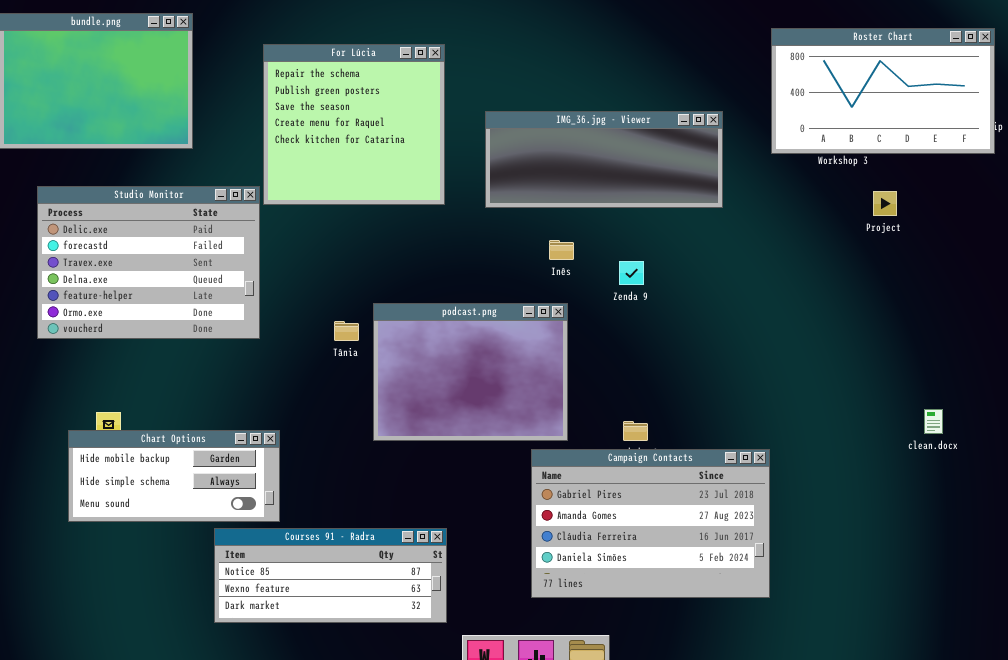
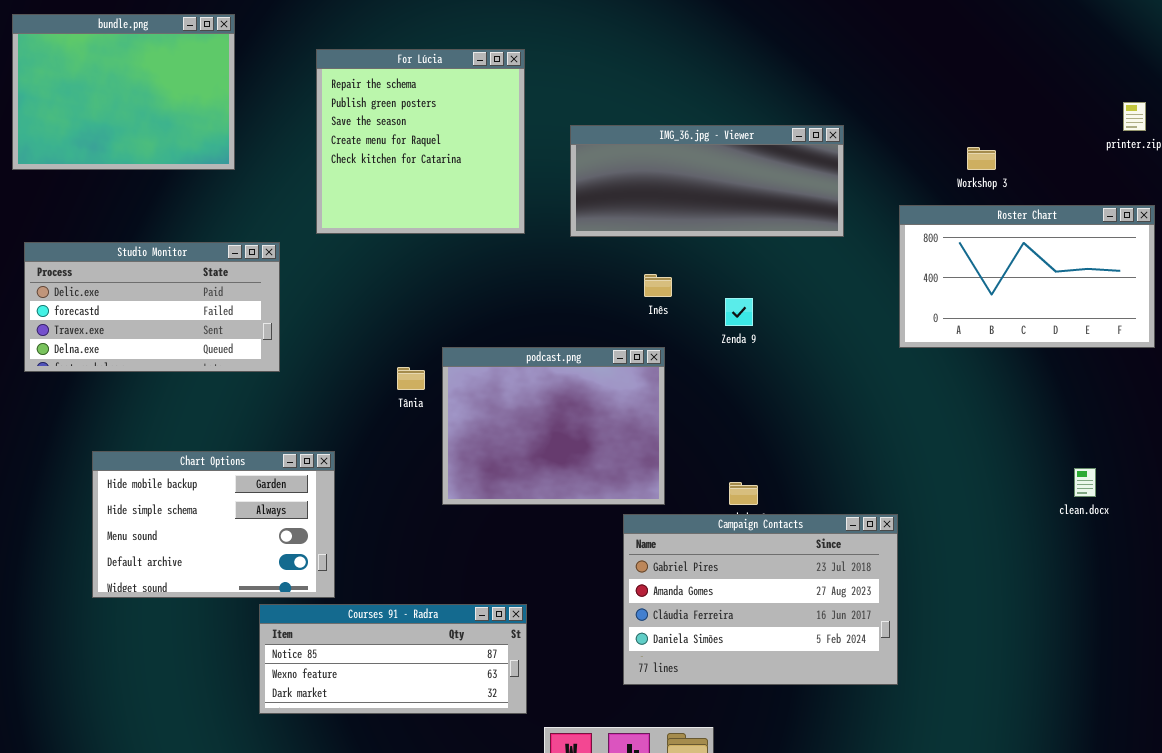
Roster Chart: [771,28,995,154] -> [899,205,1155,348], moved
Studio Monitor: [37,186,260,339] -> [24,242,280,372], moved, resized
Chart Options: [68,430,280,522] -> [92,451,335,598], resized

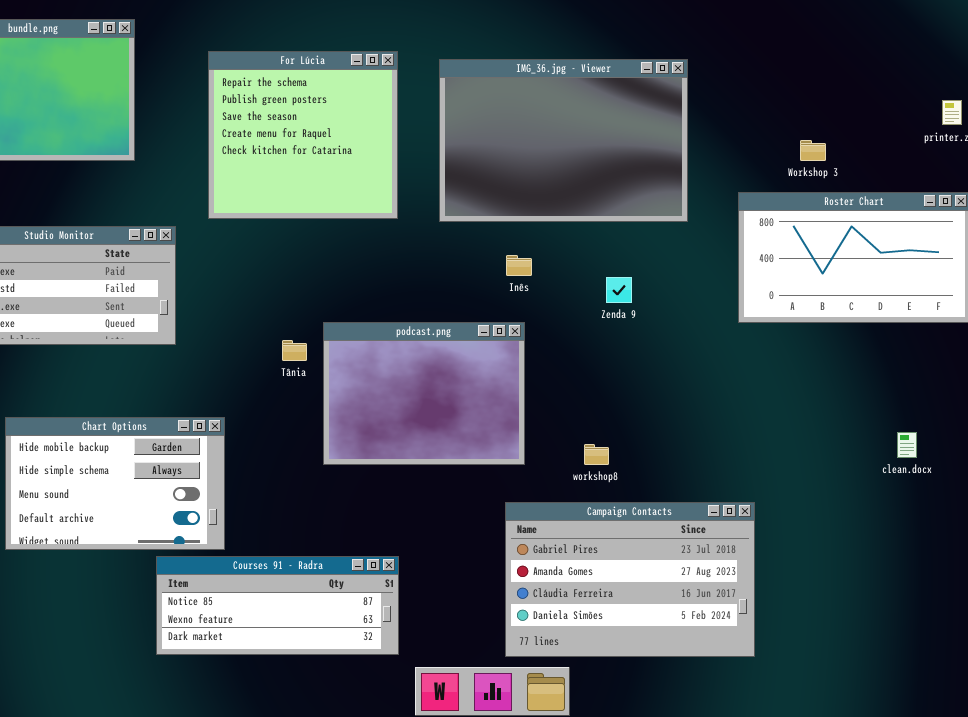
IMG_36.jpg - Viewer: [570,125,844,237] -> [439,59,688,222], resized
Zenda 9: [725,298,753,326] -> [606,277,632,303], moved
Campaign Contacts: [623,514,898,685] -> [505,502,755,657], moved

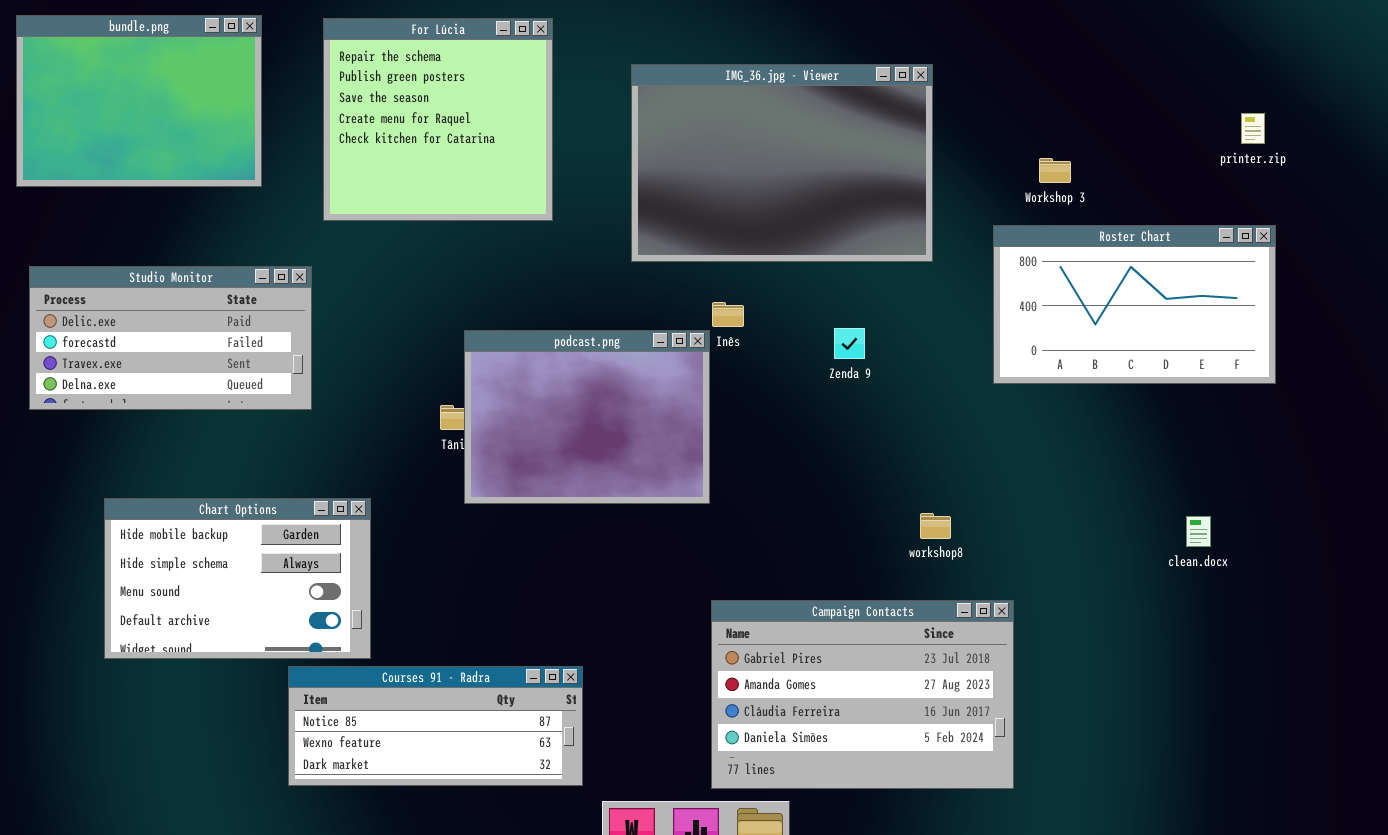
For Lúcia: [208,51,398,219] -> [323,18,553,221], moved
Workshop 3: [800,140,826,161] -> [1039,158,1071,183], moved
podcast.png: [323,322,525,465] -> [464,330,710,504], moved
workshop8: [584,444,609,465] -> [920,513,951,539], moved

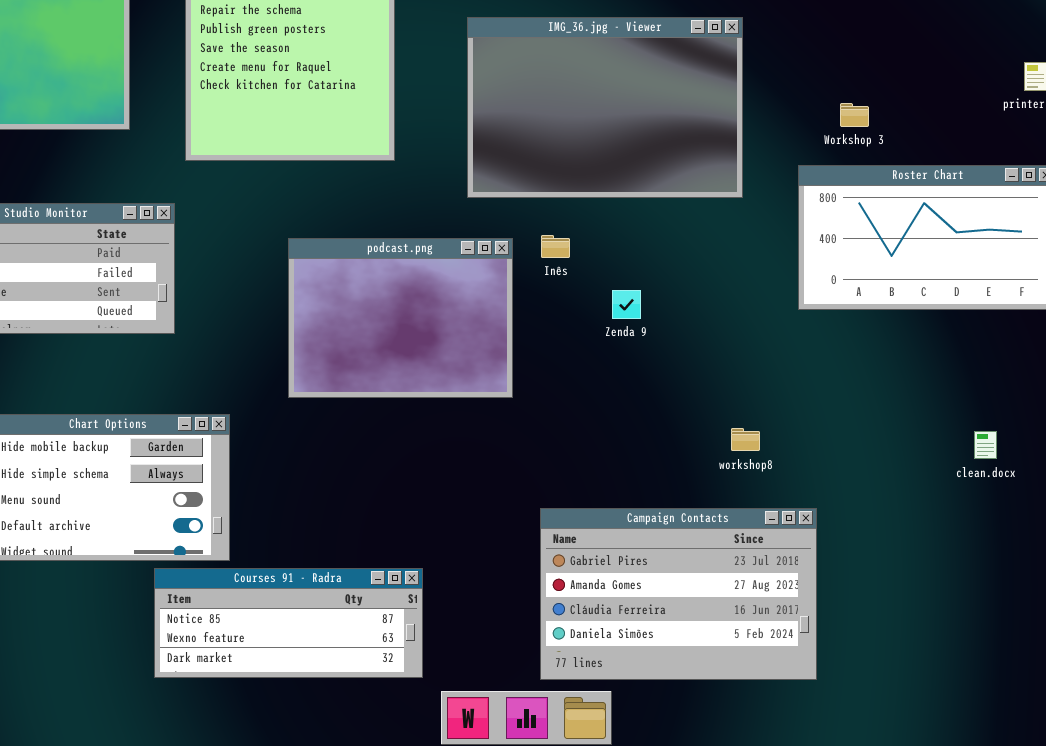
Zenda 9: [834,328,865,359] -> [612,290,641,319], moved
podcast.png: [464,330,710,504] -> [288,238,513,398], moved

